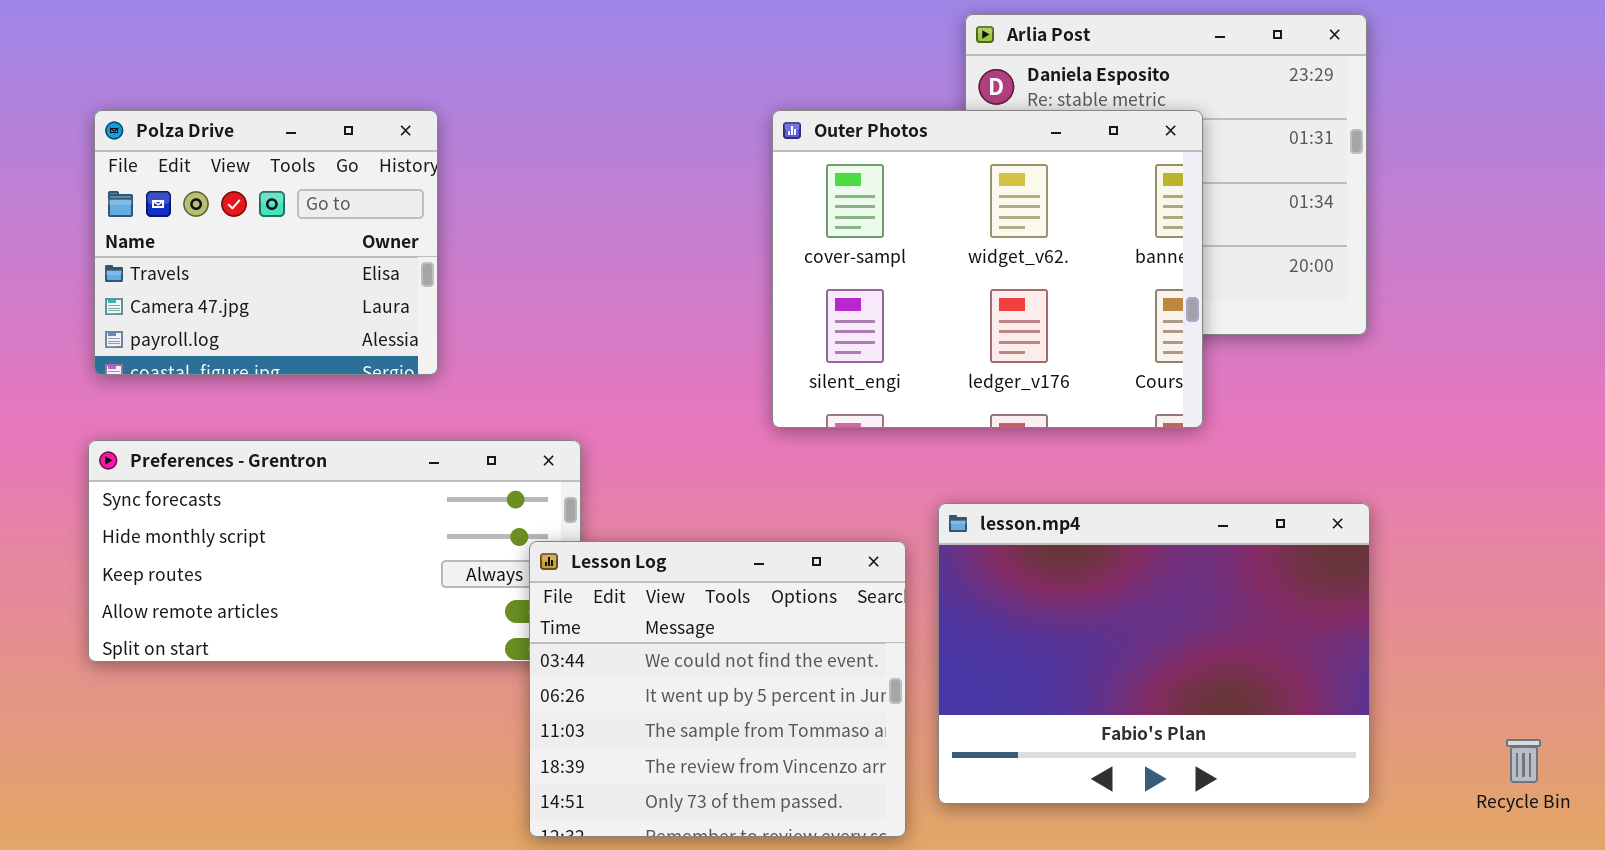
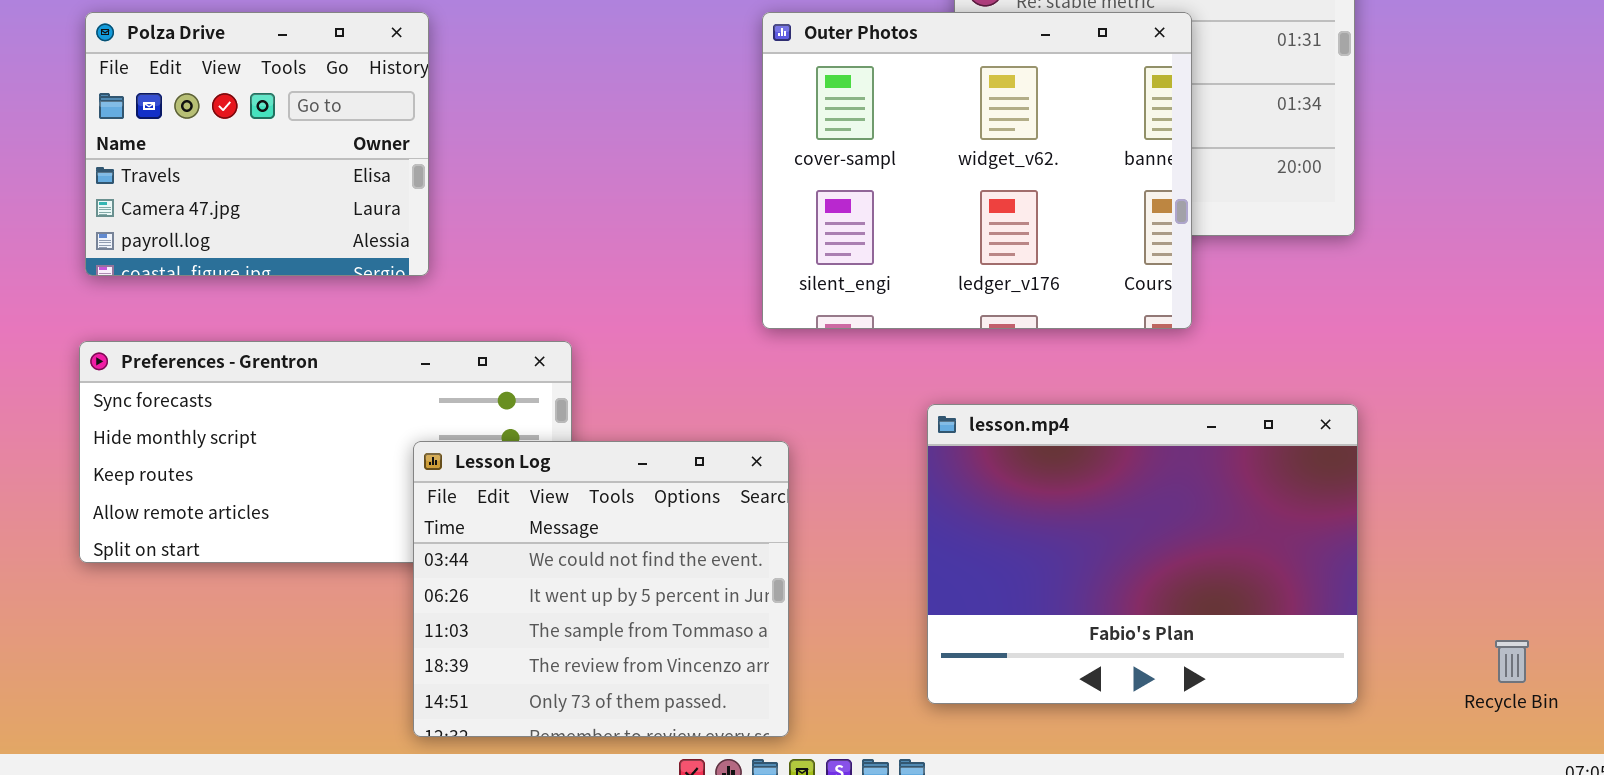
Lesson Log: [529,541,906,837] -> [413,441,789,737], moved

